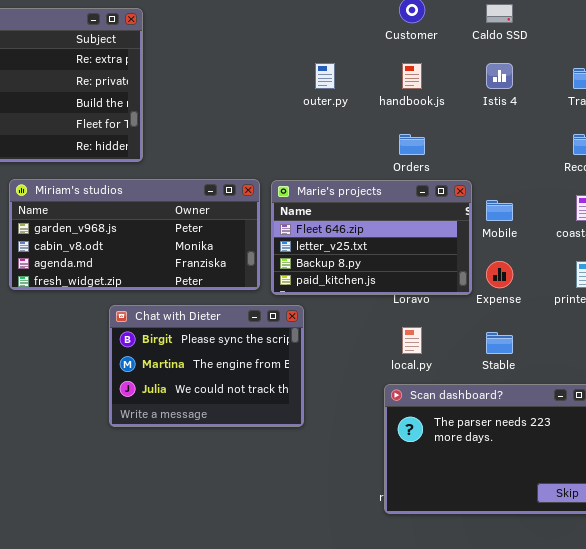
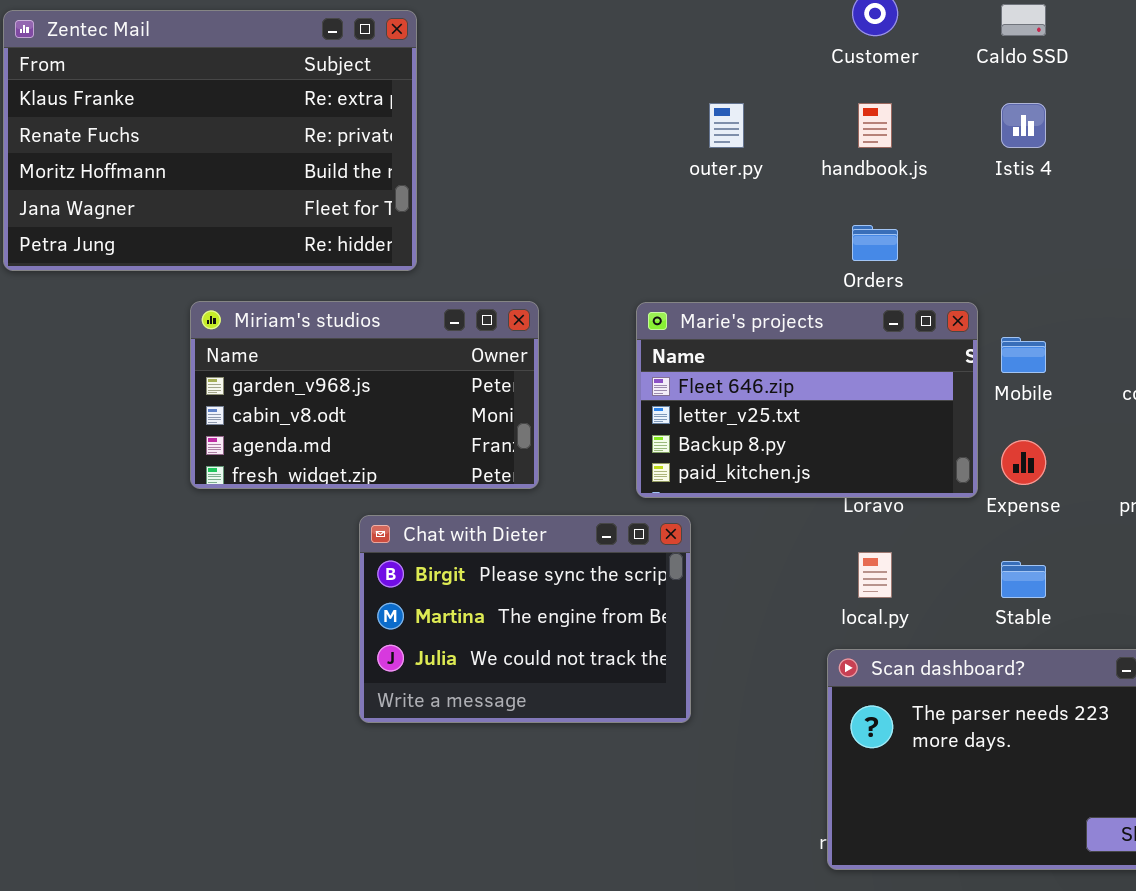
Miriam's studios: [9,179,260,290] -> [190,301,539,489], resized

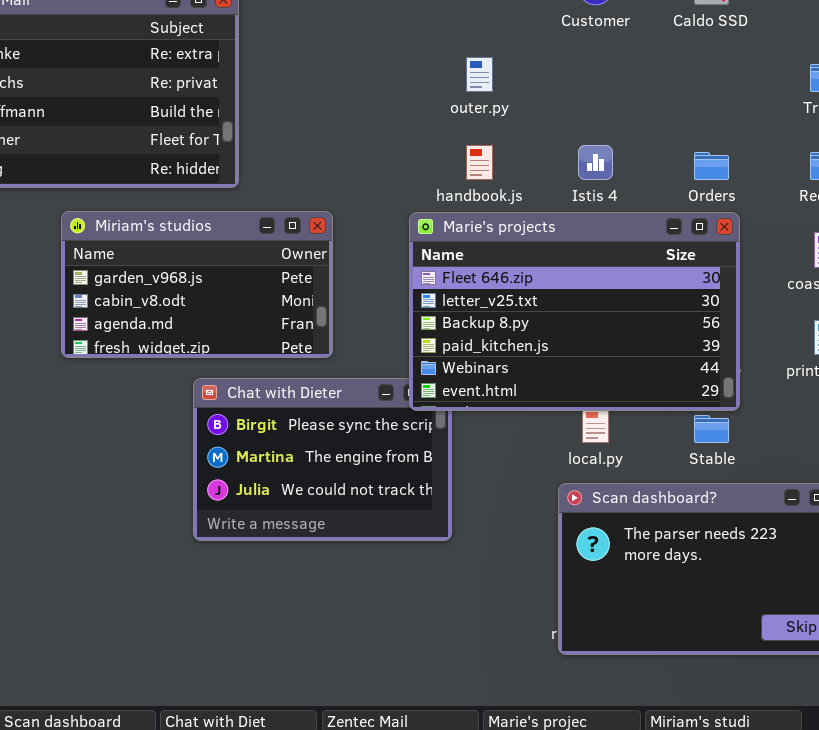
handbook.js: [858,103,892,148] -> [466,145,493,180], moved
Istis 4: [1001,103,1046,148] -> [578,145,613,180], moved
Orders: [852,225,898,261] -> [694,152,729,180], moved
Marie's projects: [636,302,978,498] -> [409,212,740,411], resized

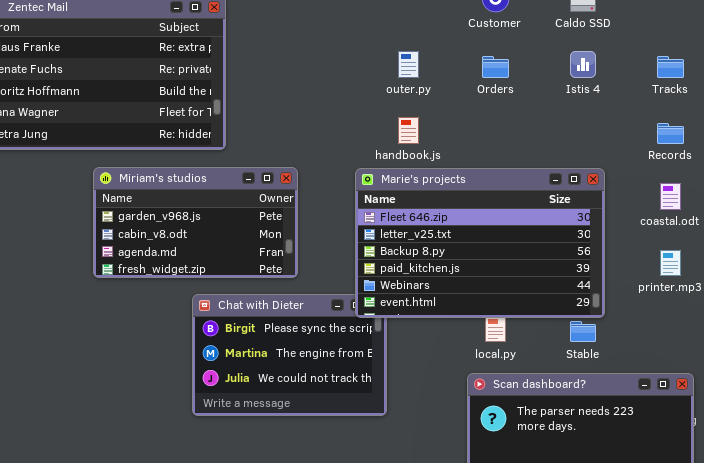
Istis 4: [578,145,613,180] -> [570,51,596,78], moved
Orders: [694,152,729,180] -> [482,56,509,78], moved

